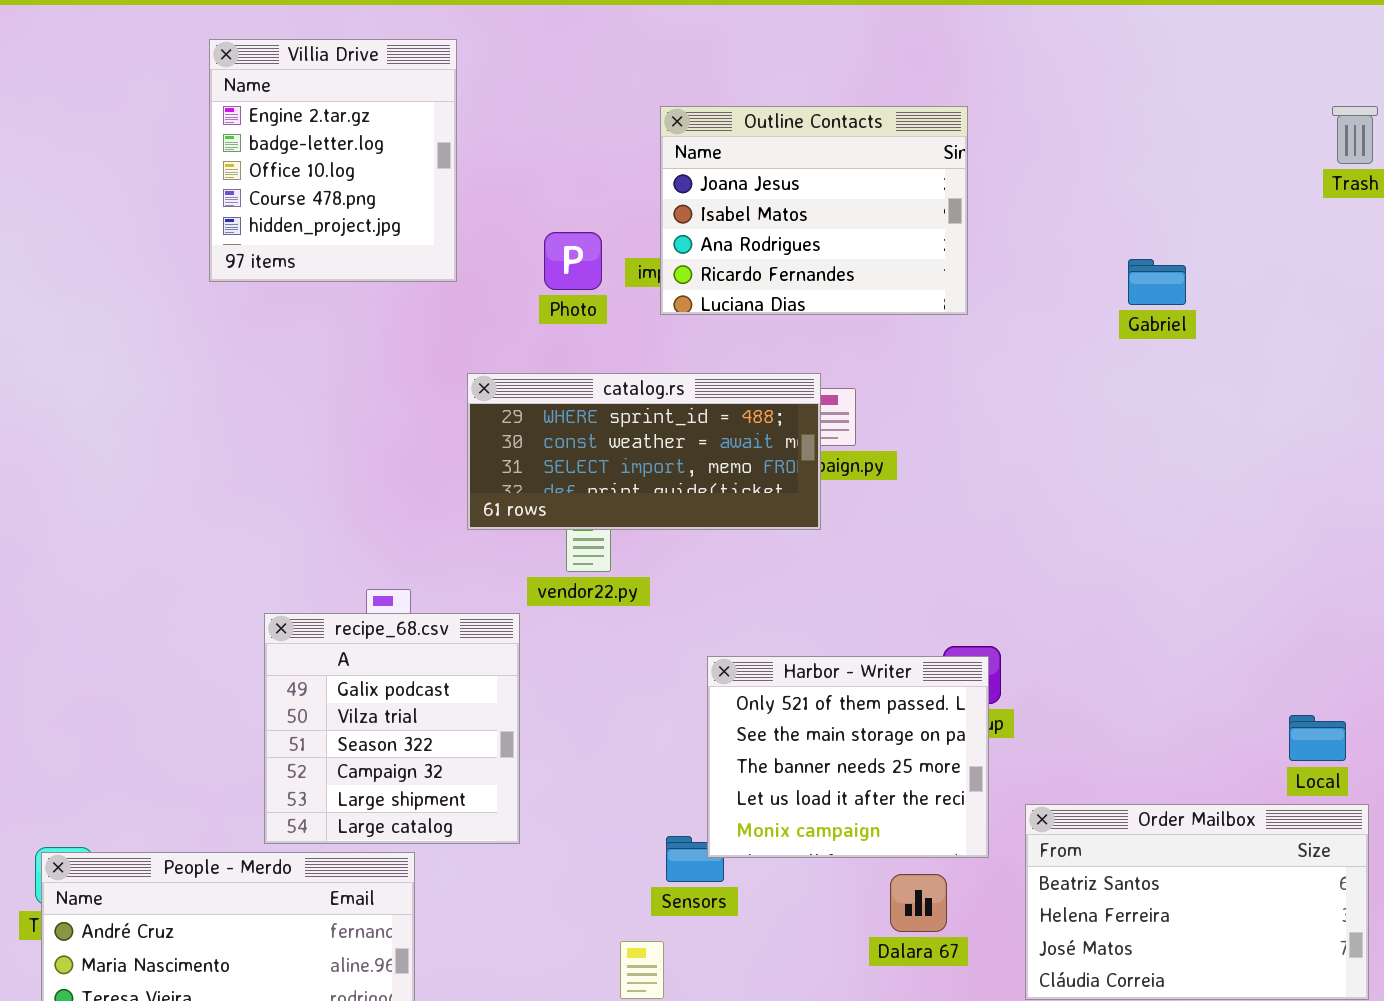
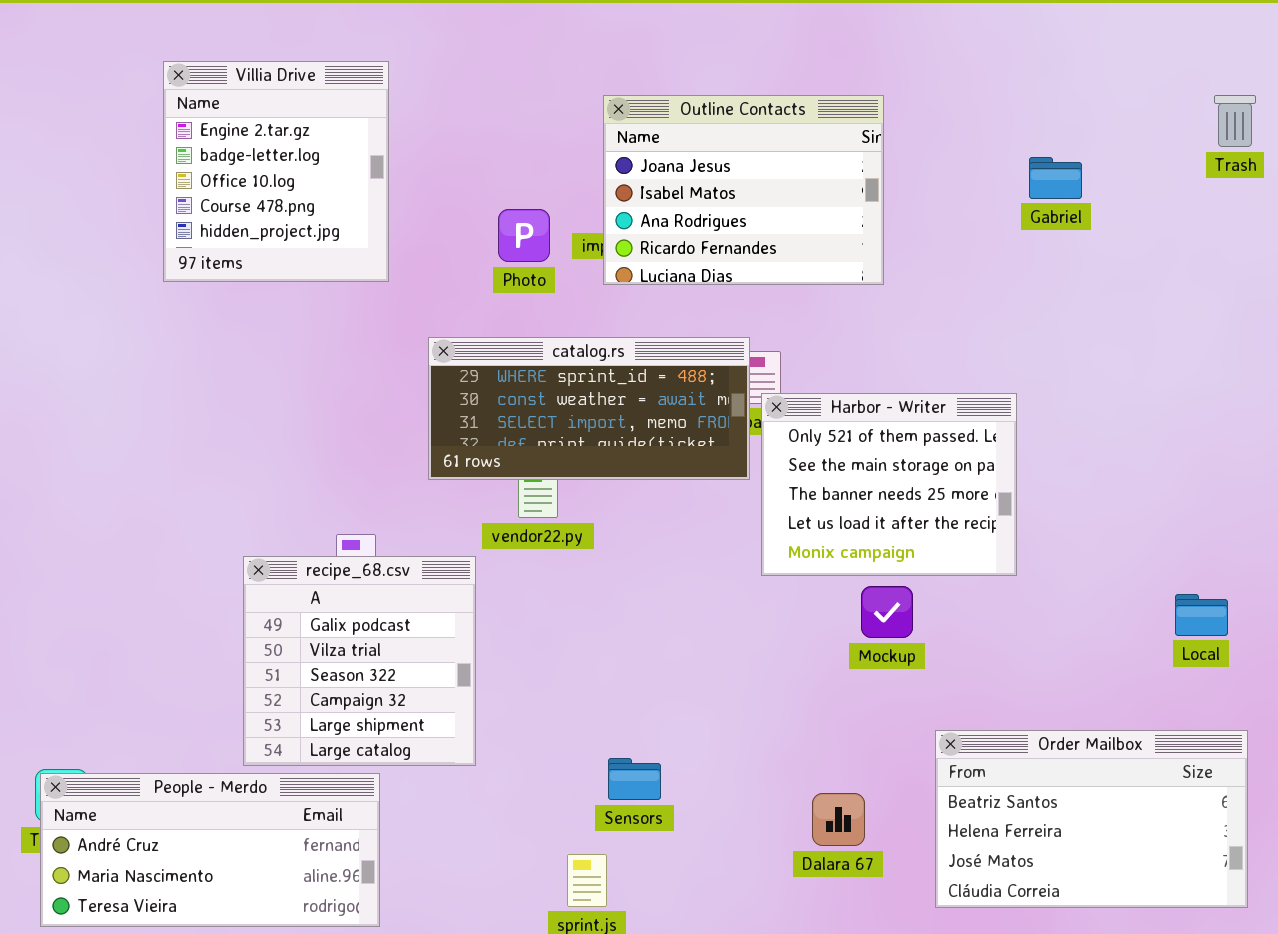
Villia Drive: [209,39,457,282] -> [163,61,389,282], moved
Gabriel: [1128,259,1186,305] -> [1029,157,1082,199], moved
Harbor - Writer: [707,656,989,858] -> [761,393,1017,576], moved
Local: [1289,715,1346,761] -> [1175,594,1228,636], moved

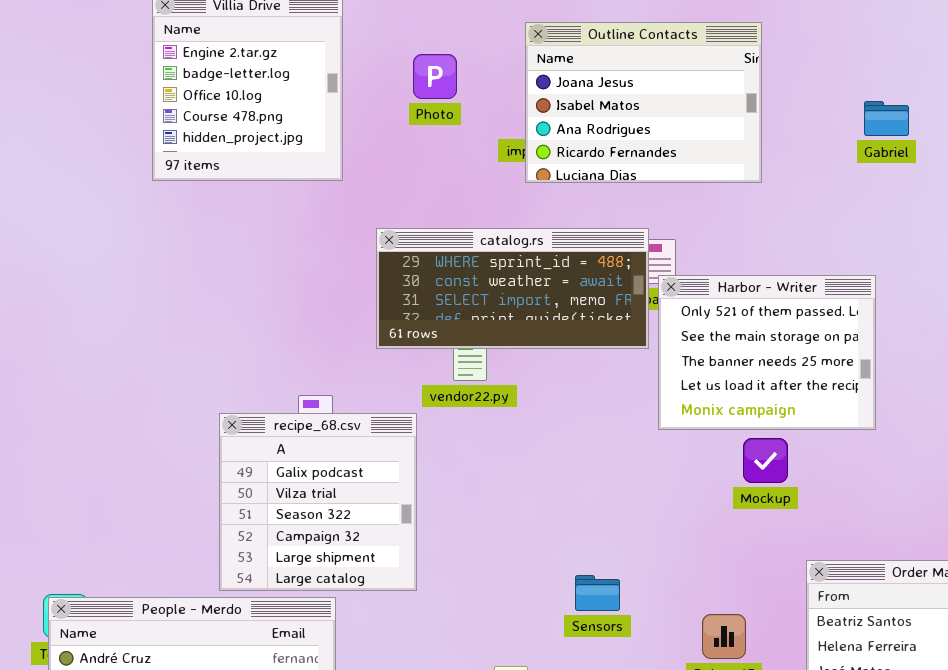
Gabriel: [1029,157,1082,199] -> [864,101,909,136], moved
Photo: [498,209,550,262] -> [413,54,457,99], moved
Sensors: [608,758,661,800] -> [575,575,620,611], moved

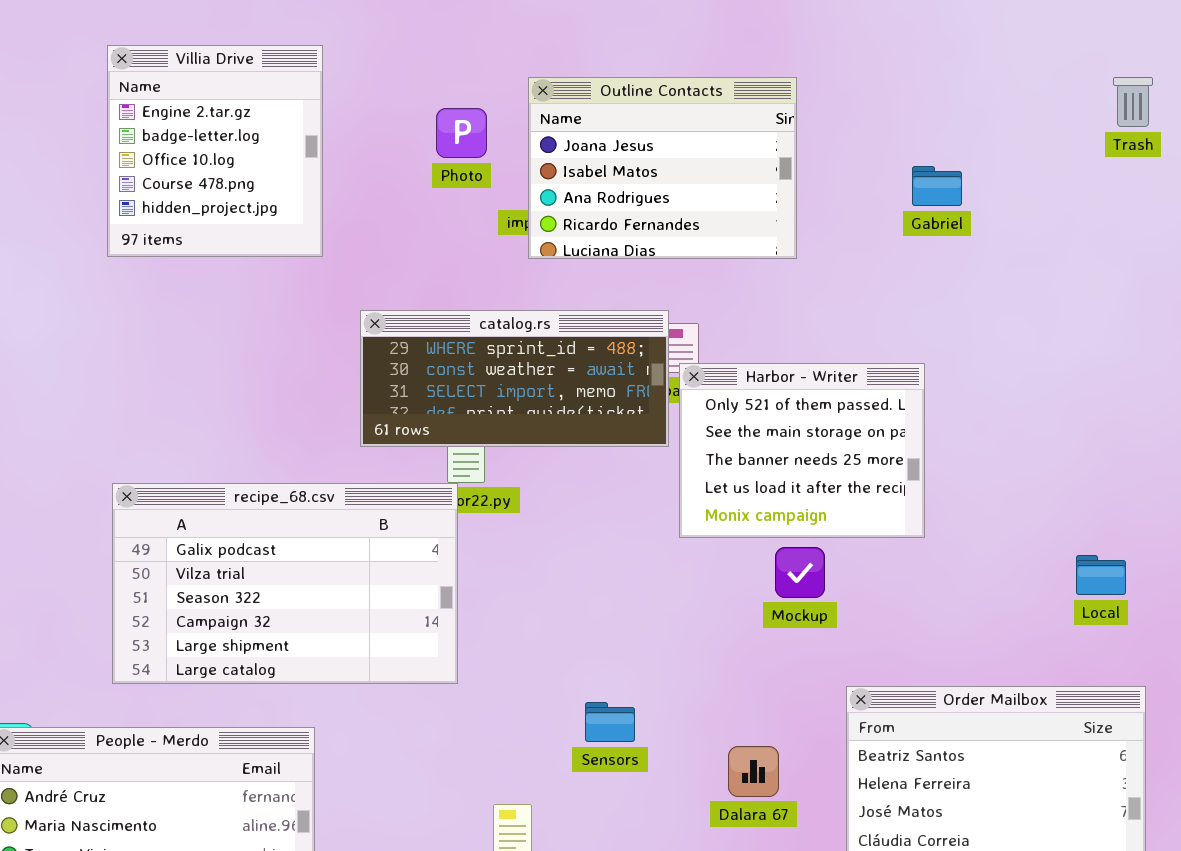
Photo: [413,54,457,99] -> [436,108,487,158], moved
recipe_68.csv: [219,413,417,591] -> [112,483,458,684], moved, resized

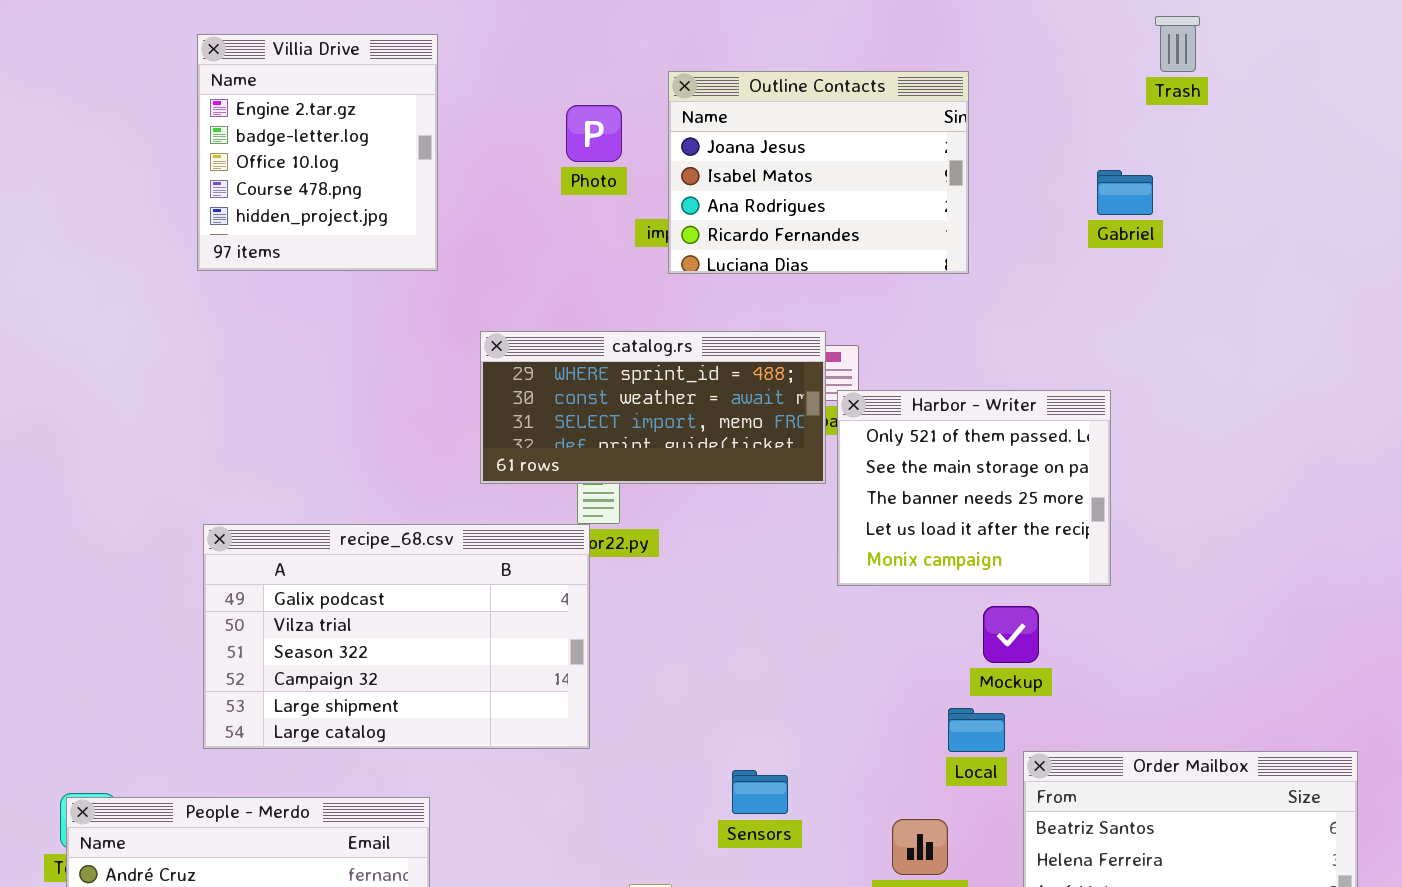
Trash: [1113,77,1153,127] -> [1155,16,1200,72], moved
Mockup: [775,547,825,598] -> [983,606,1039,663], moved
Local: [1076,555,1126,595] -> [948,708,1005,752], moved

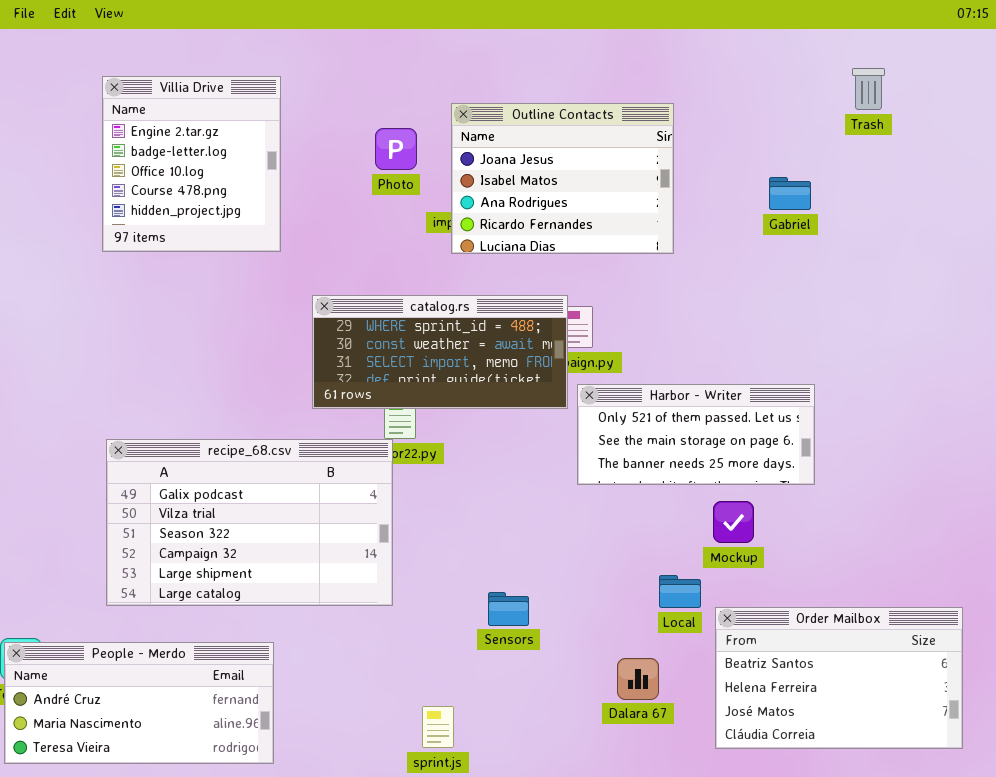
Trash: [1155,16,1200,72] -> [852,68,885,110], moved
Harbor - Writer: [837,390,1111,586] -> [577,384,815,485], resized
Mockup: [983,606,1039,663] -> [713,501,754,543], moved
Sensors: [732,770,788,814] -> [488,592,529,626], moved

